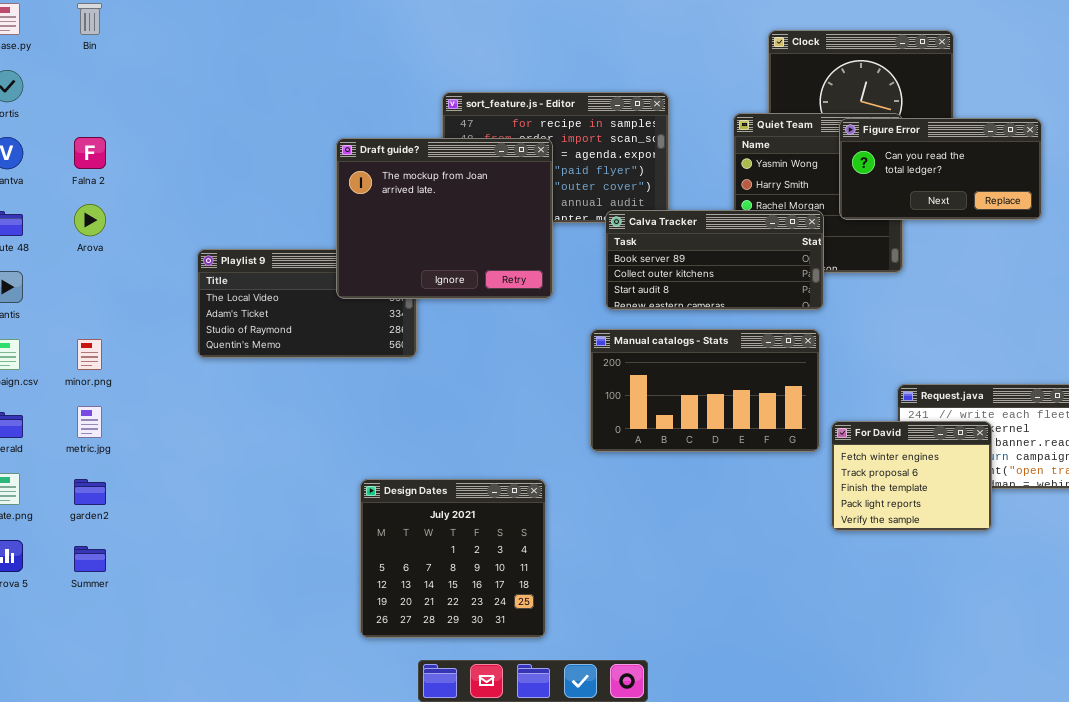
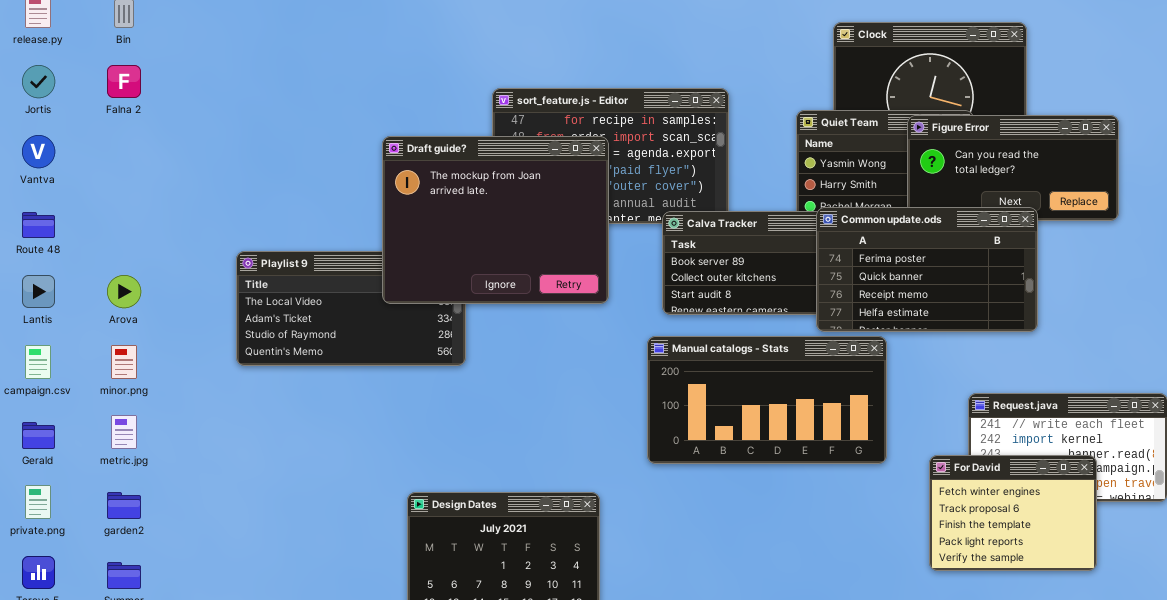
Falna 2: [74,137,106,169] -> [107,65,141,98], moved
Arova: [74,204,106,236] -> [107,275,141,308], moved
Common update.ods: none -> [816,207,1038,332], opened
For David: [831,421,992,531] -> [929,455,1097,571], moved

